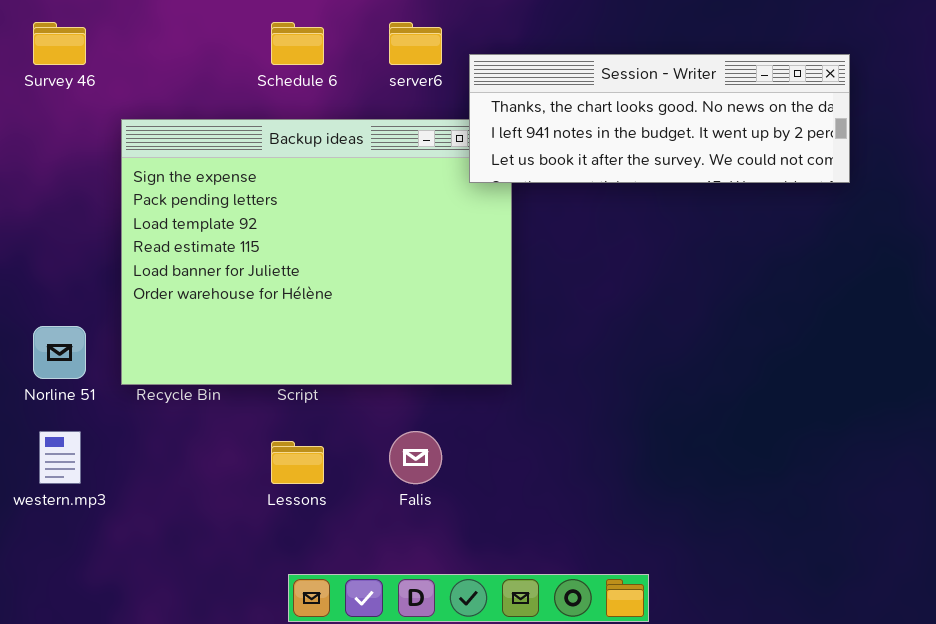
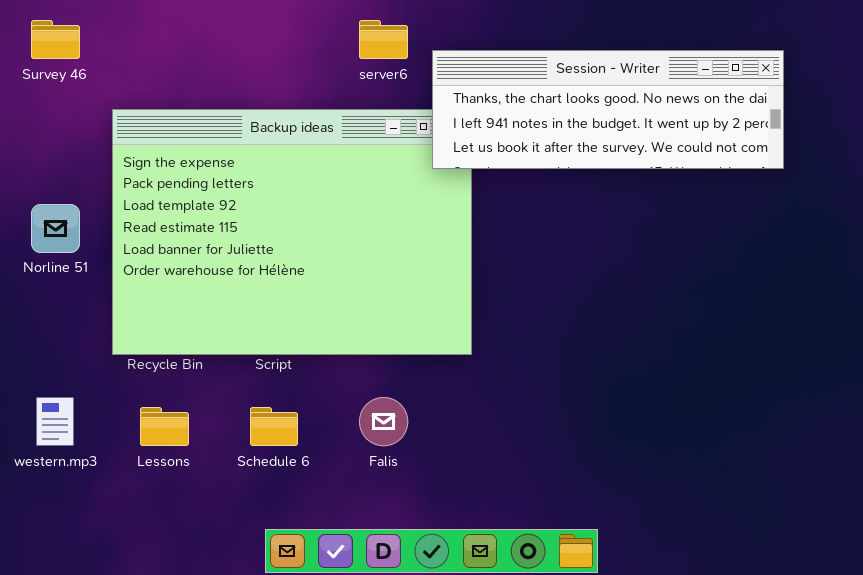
Schedule 6: [271,22,324,65] -> [250,407,298,446], moved
Norline 51: [33,326,86,379] -> [31,204,80,253], moved
Lessons: [271,441,324,484] -> [140,407,189,446], moved

